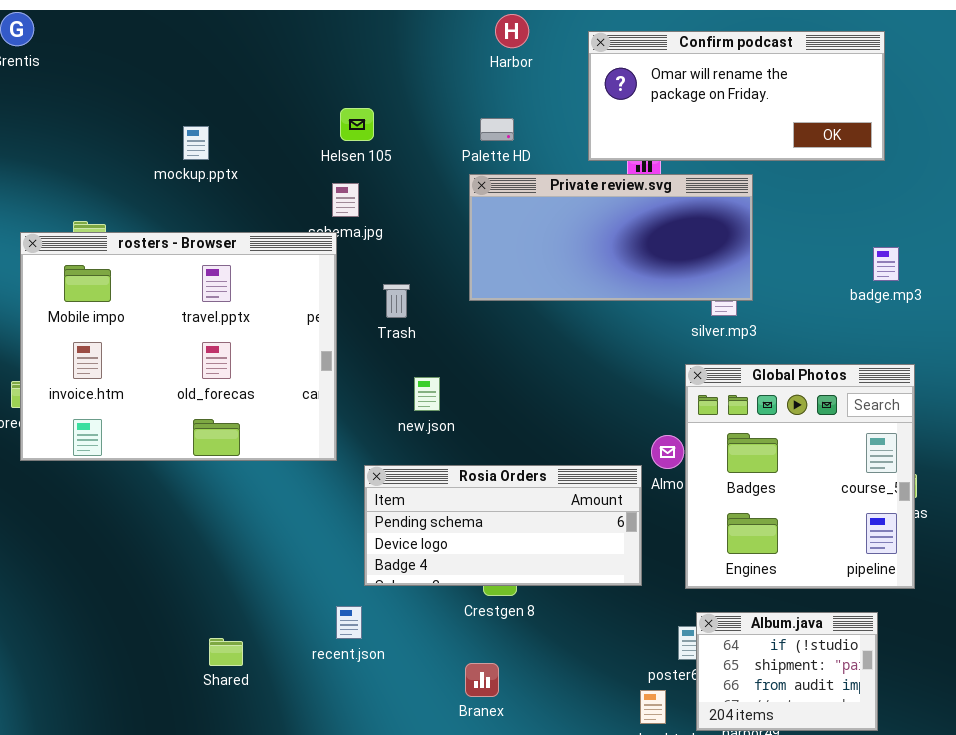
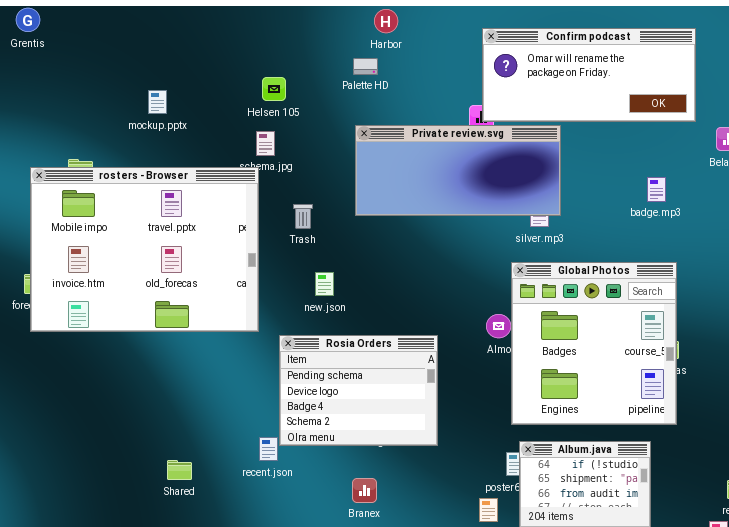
Confirm podcast: [588,31,885,161] -> [482,28,696,122], moved
Palette HD: [480,118,514,141] -> [353,58,378,75], moved
Rosia Orders: [364,465,642,586] -> [279,335,438,446], resized

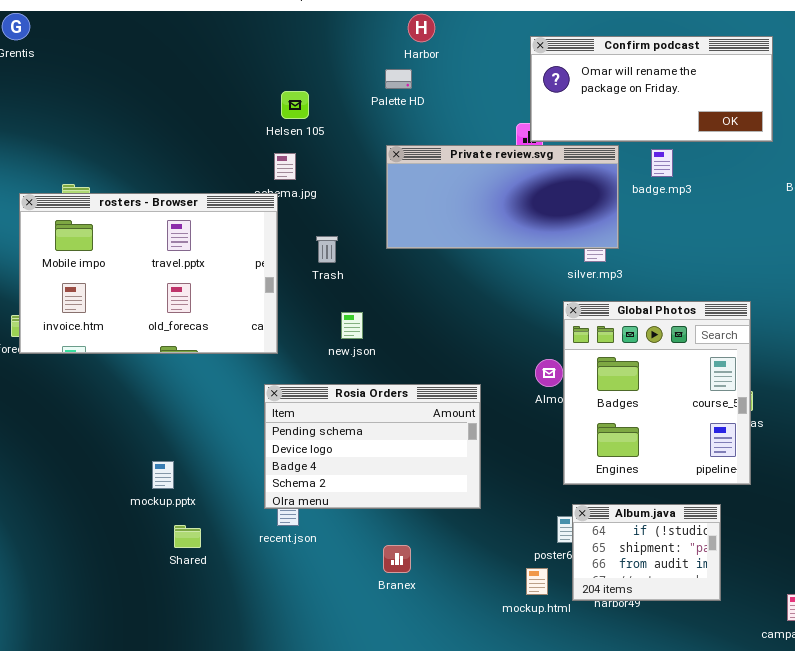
mockup.pptx: [148,90,167,114] -> [152,461,174,489], moved
rosters - Browser: [30,167,259,332] -> [19,193,278,354], resized
badge.mp3: [647,177,666,202] -> [651,149,673,177], moved
Rosia Orders: [279,335,438,446] -> [264,384,481,509], resized

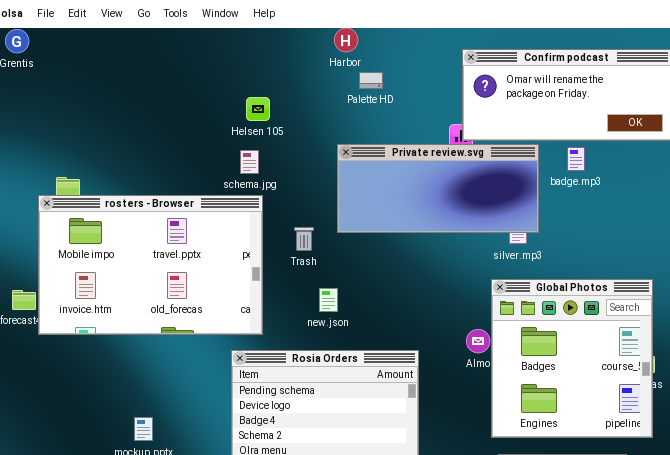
Harbor: [408,14,435,42] -> [334,28,358,52], moved
Palette HD: [385,69,412,89] -> [359,72,383,89], moved
rosters - Browser: [19,193,278,354] -> [38,195,263,335], moved
Trash: [316,236,338,263] -> [294,227,314,251], moved
new.json: [341,312,363,339] -> [319,288,338,312], moved

